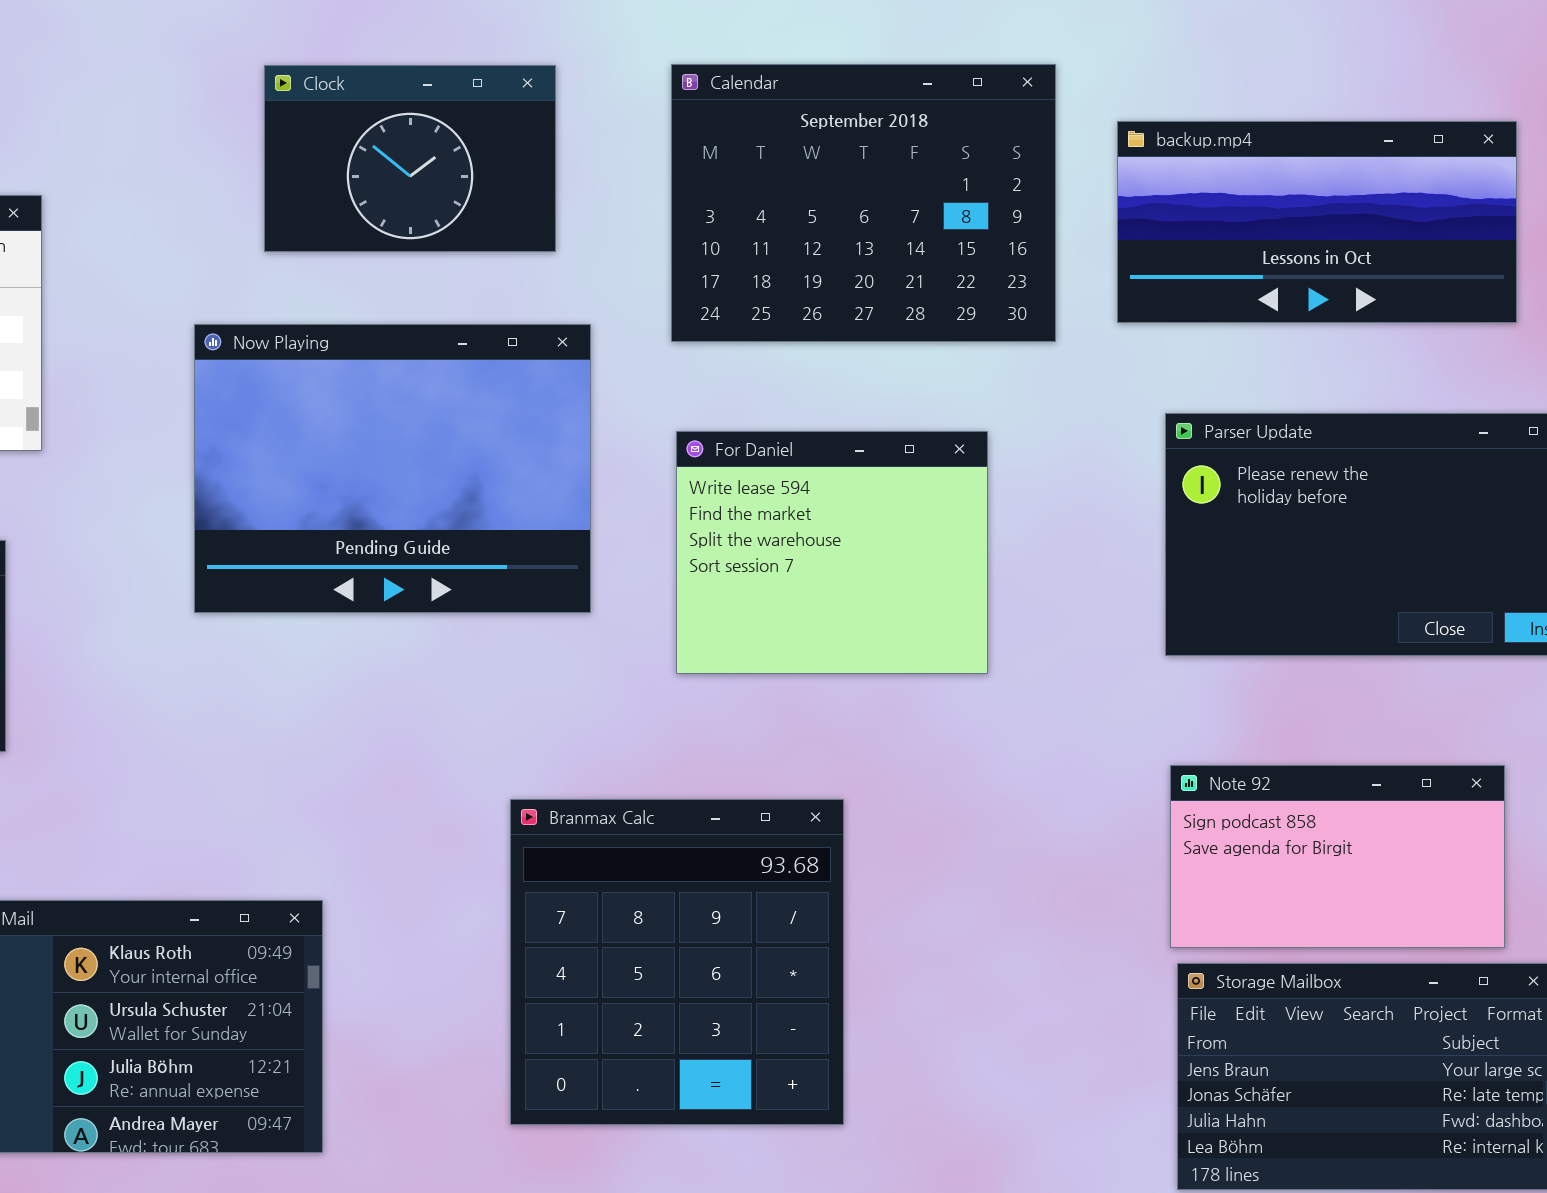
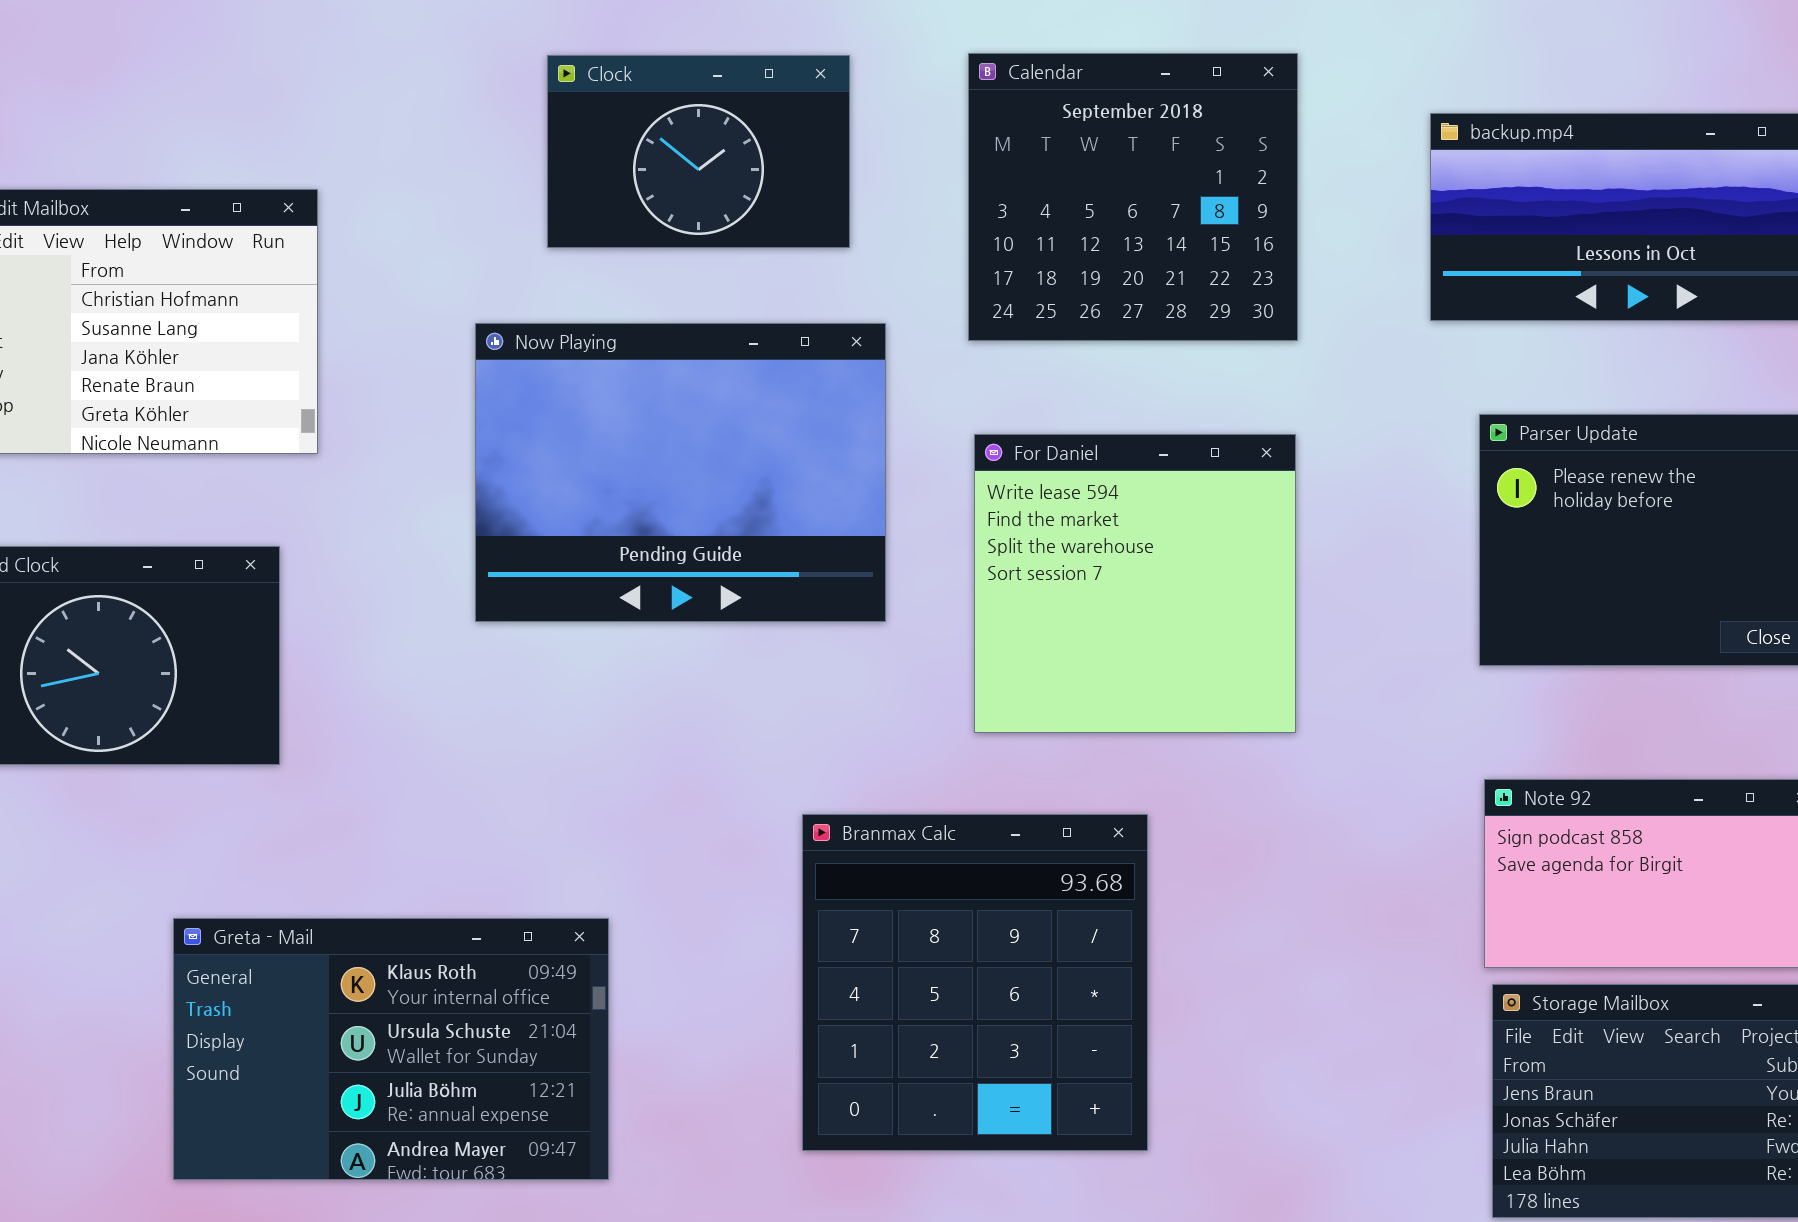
Calendar: [671,64,1056,342] -> [968,53,1298,341], resized
For Daniel: [676,431,988,674] -> [974,434,1296,733], resized

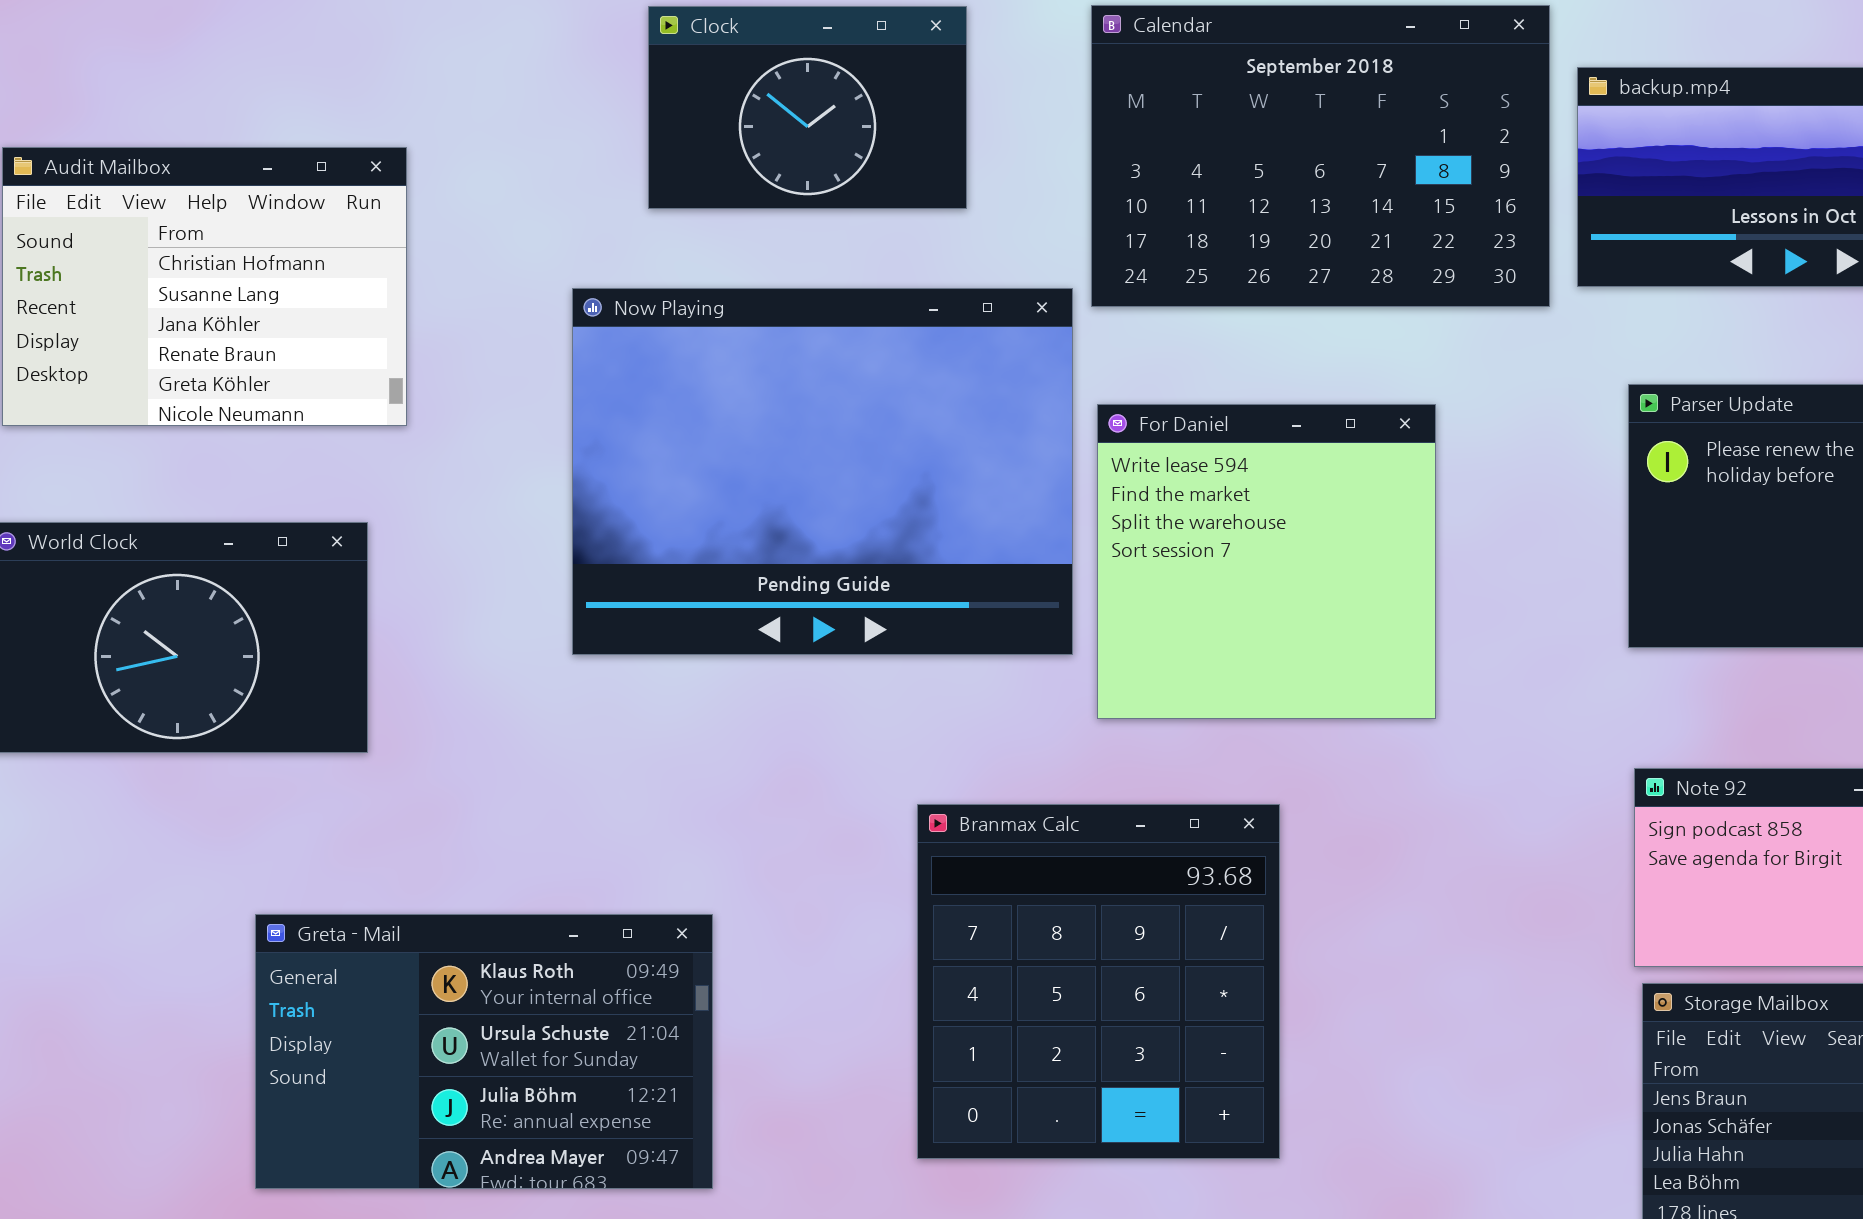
Calendar: [968,53,1298,341] -> [1091,5,1550,307], resized
Now Playing: [475,323,886,622] -> [572,288,1073,655], resized

